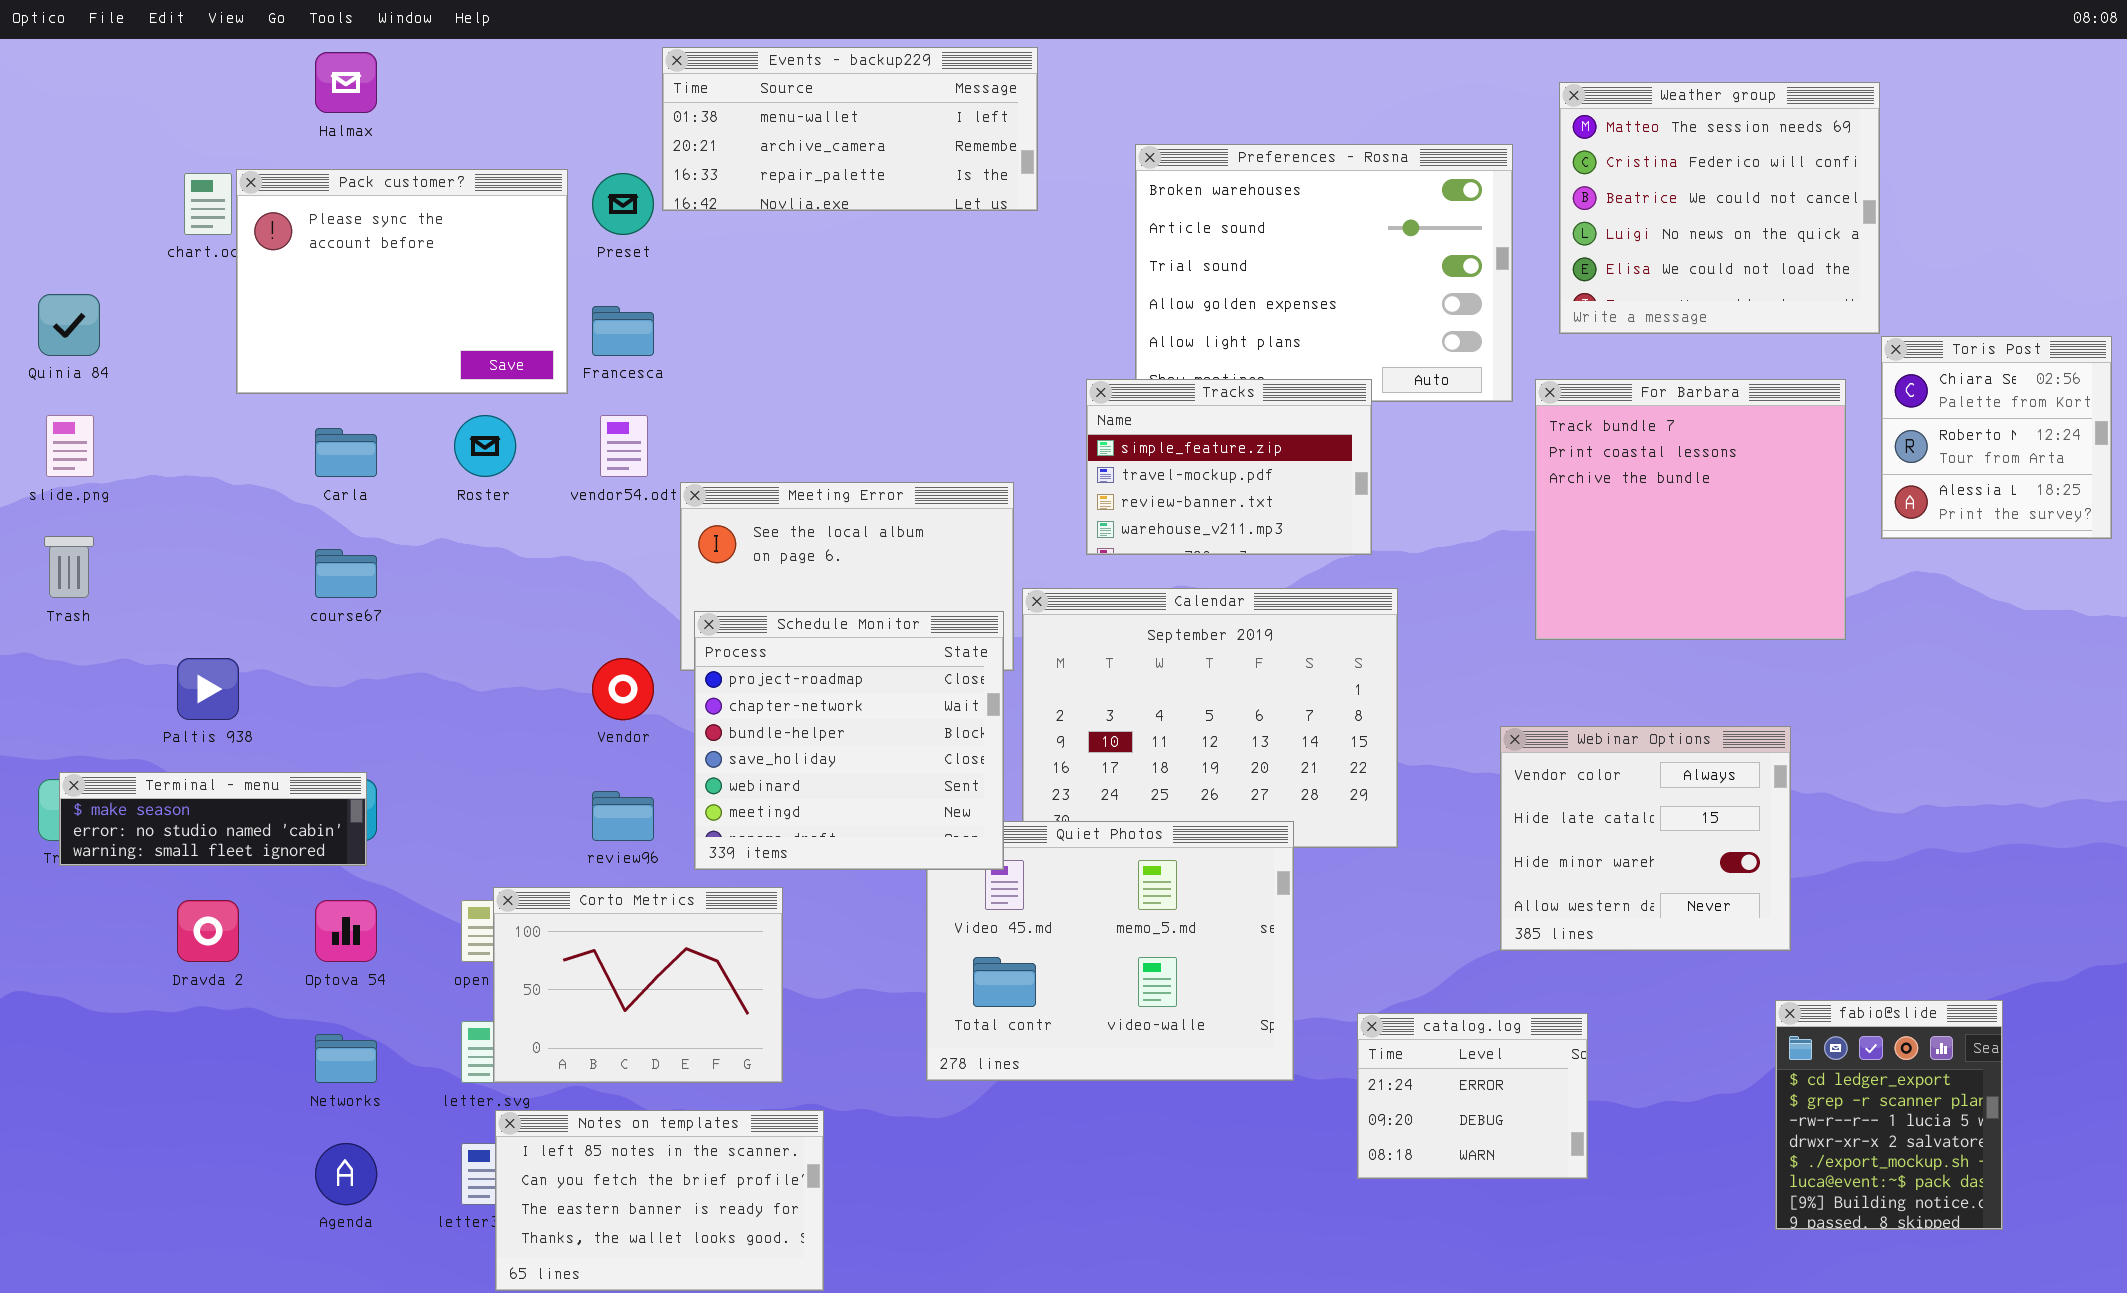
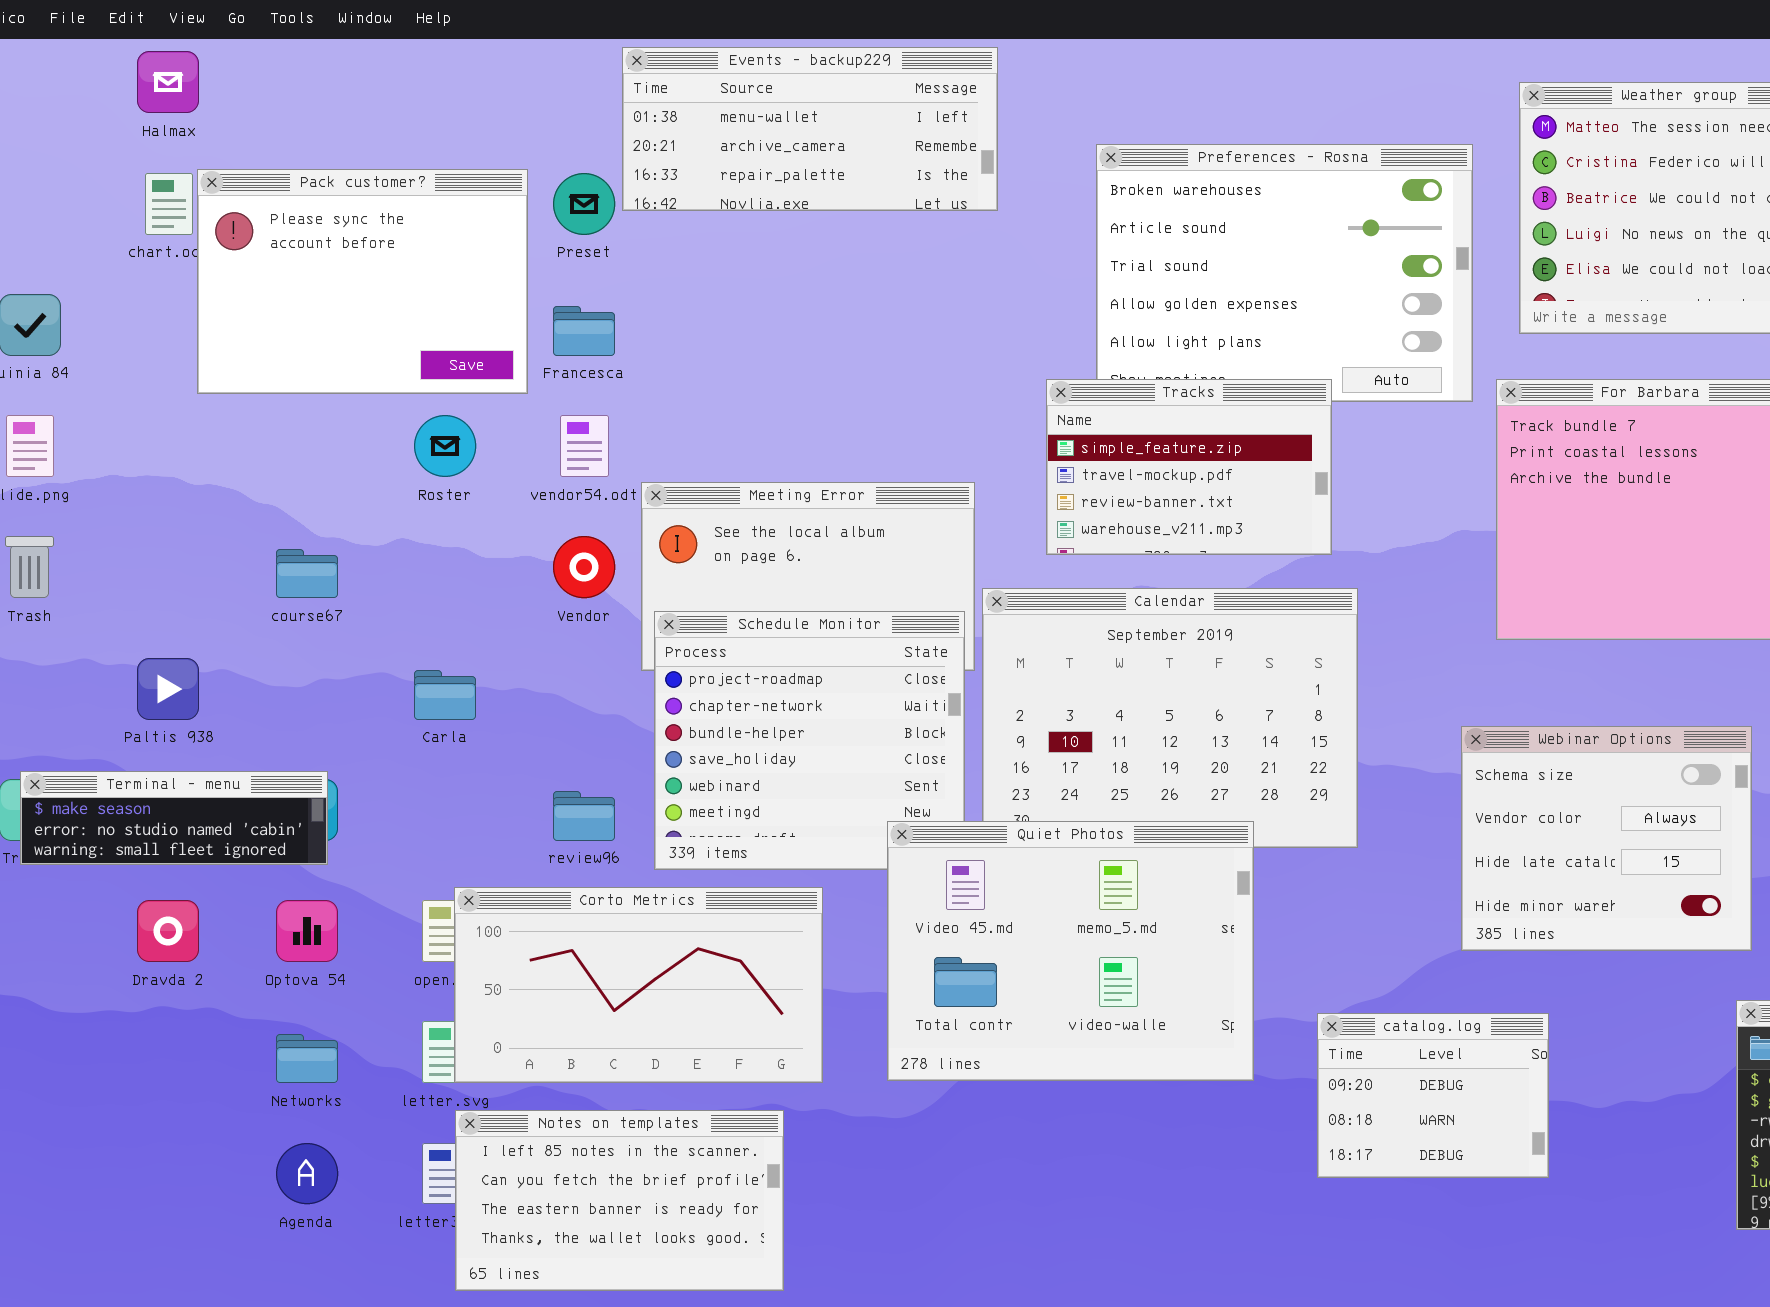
Halmax: [315,52,377,113] -> [137,51,199,113], moved
Carla: [315,428,377,477] -> [414,670,476,720], moved
Vendor: [592,658,654,720] -> [553,536,615,598], moved
Webinar Options: [1500,726,1791,951] -> [1461,726,1752,951], scrolled up 1 row
Quiet Photos: [926,821,1294,1081] -> [887,821,1254,1081], raised
Corto Metrics: [493,887,783,1083] -> [454,887,823,1083], resized
catalog.log: [1357,1013,1588,1179] -> [1317,1013,1549,1178], scrolled down 1 row

